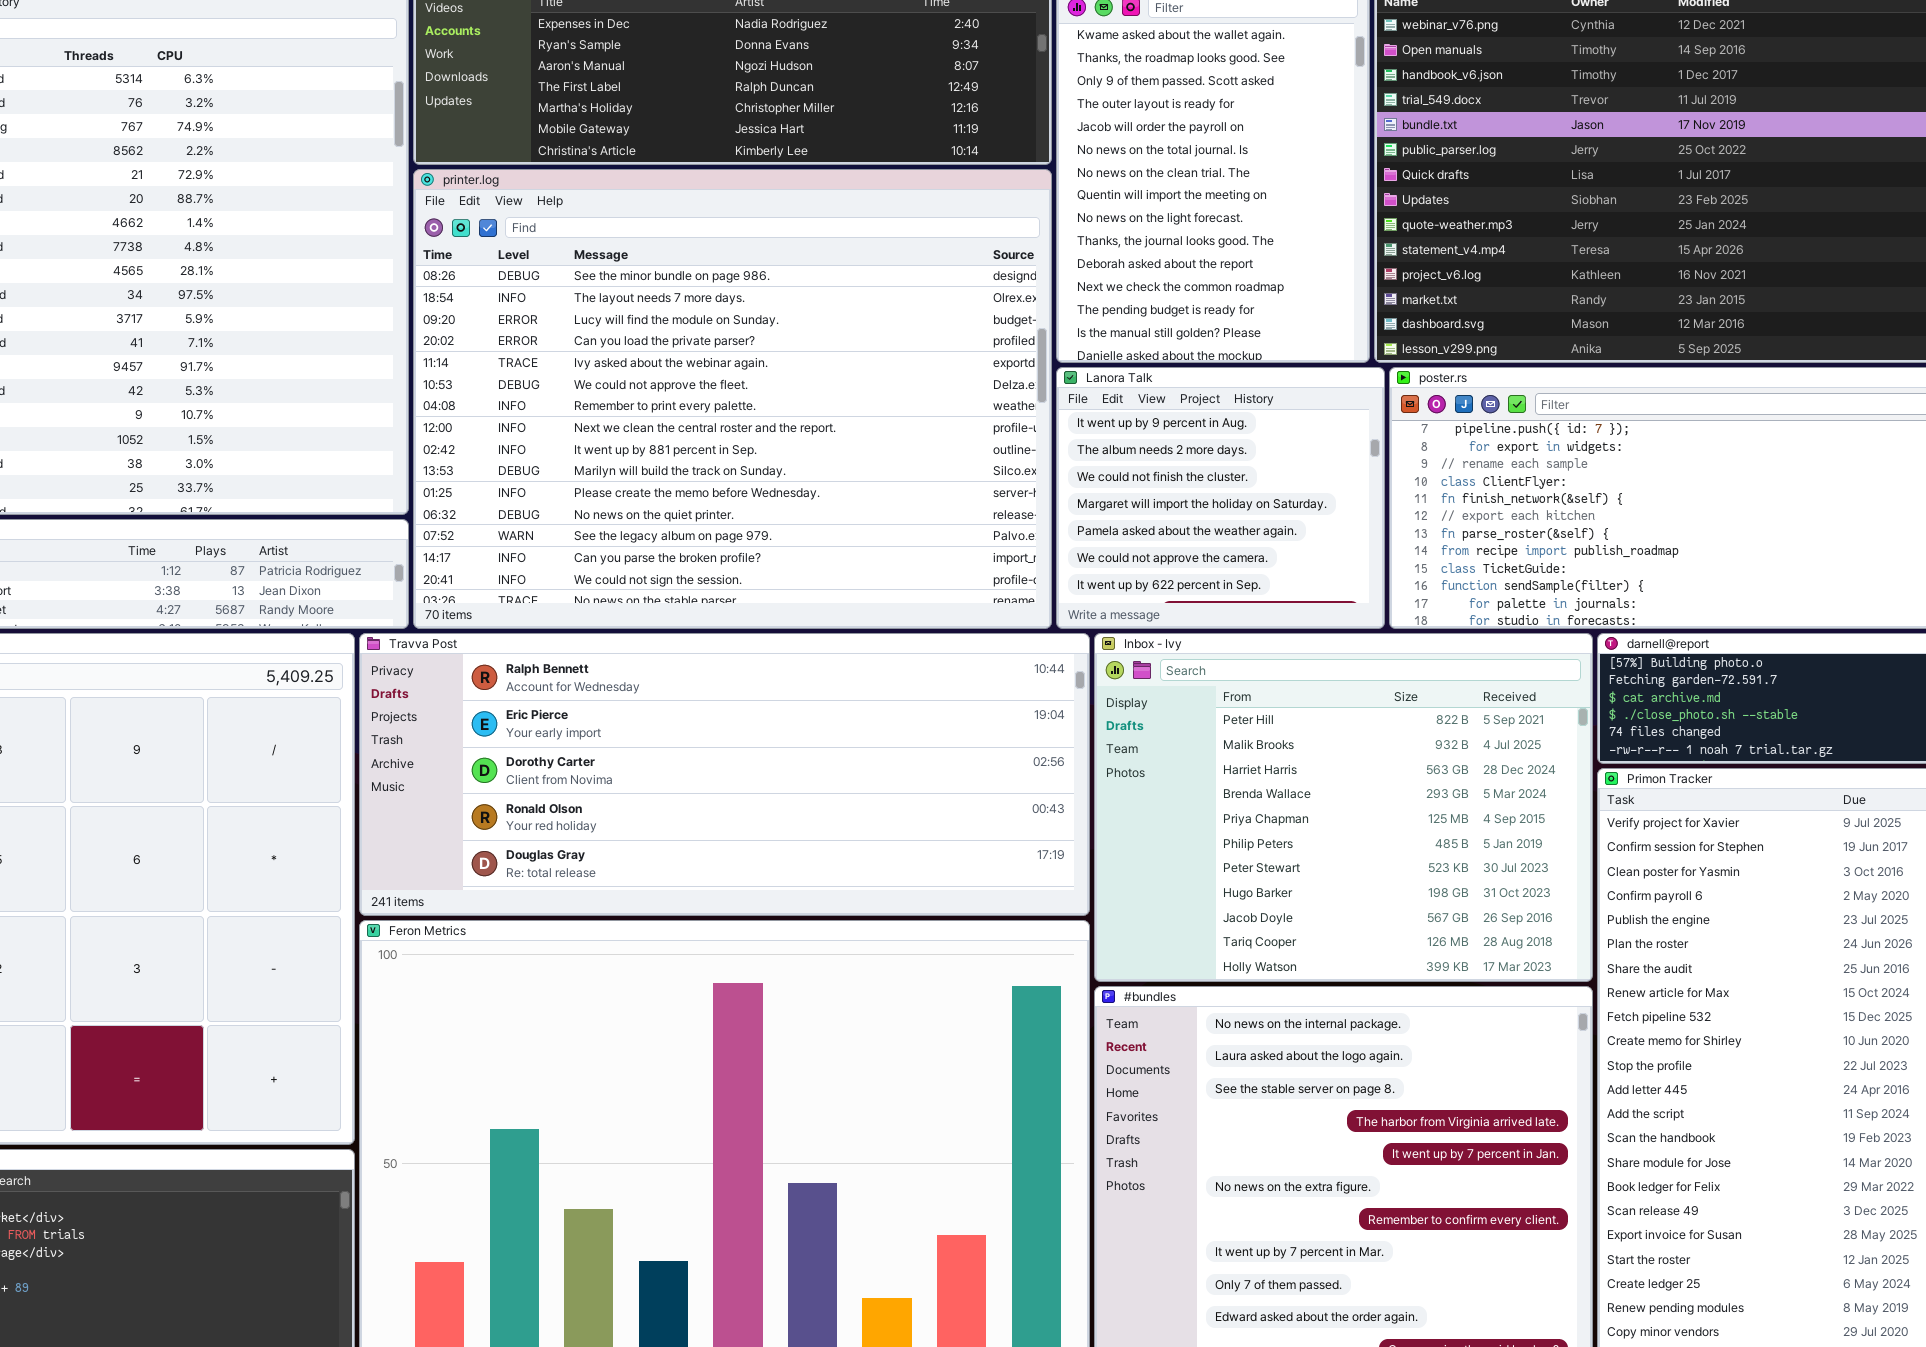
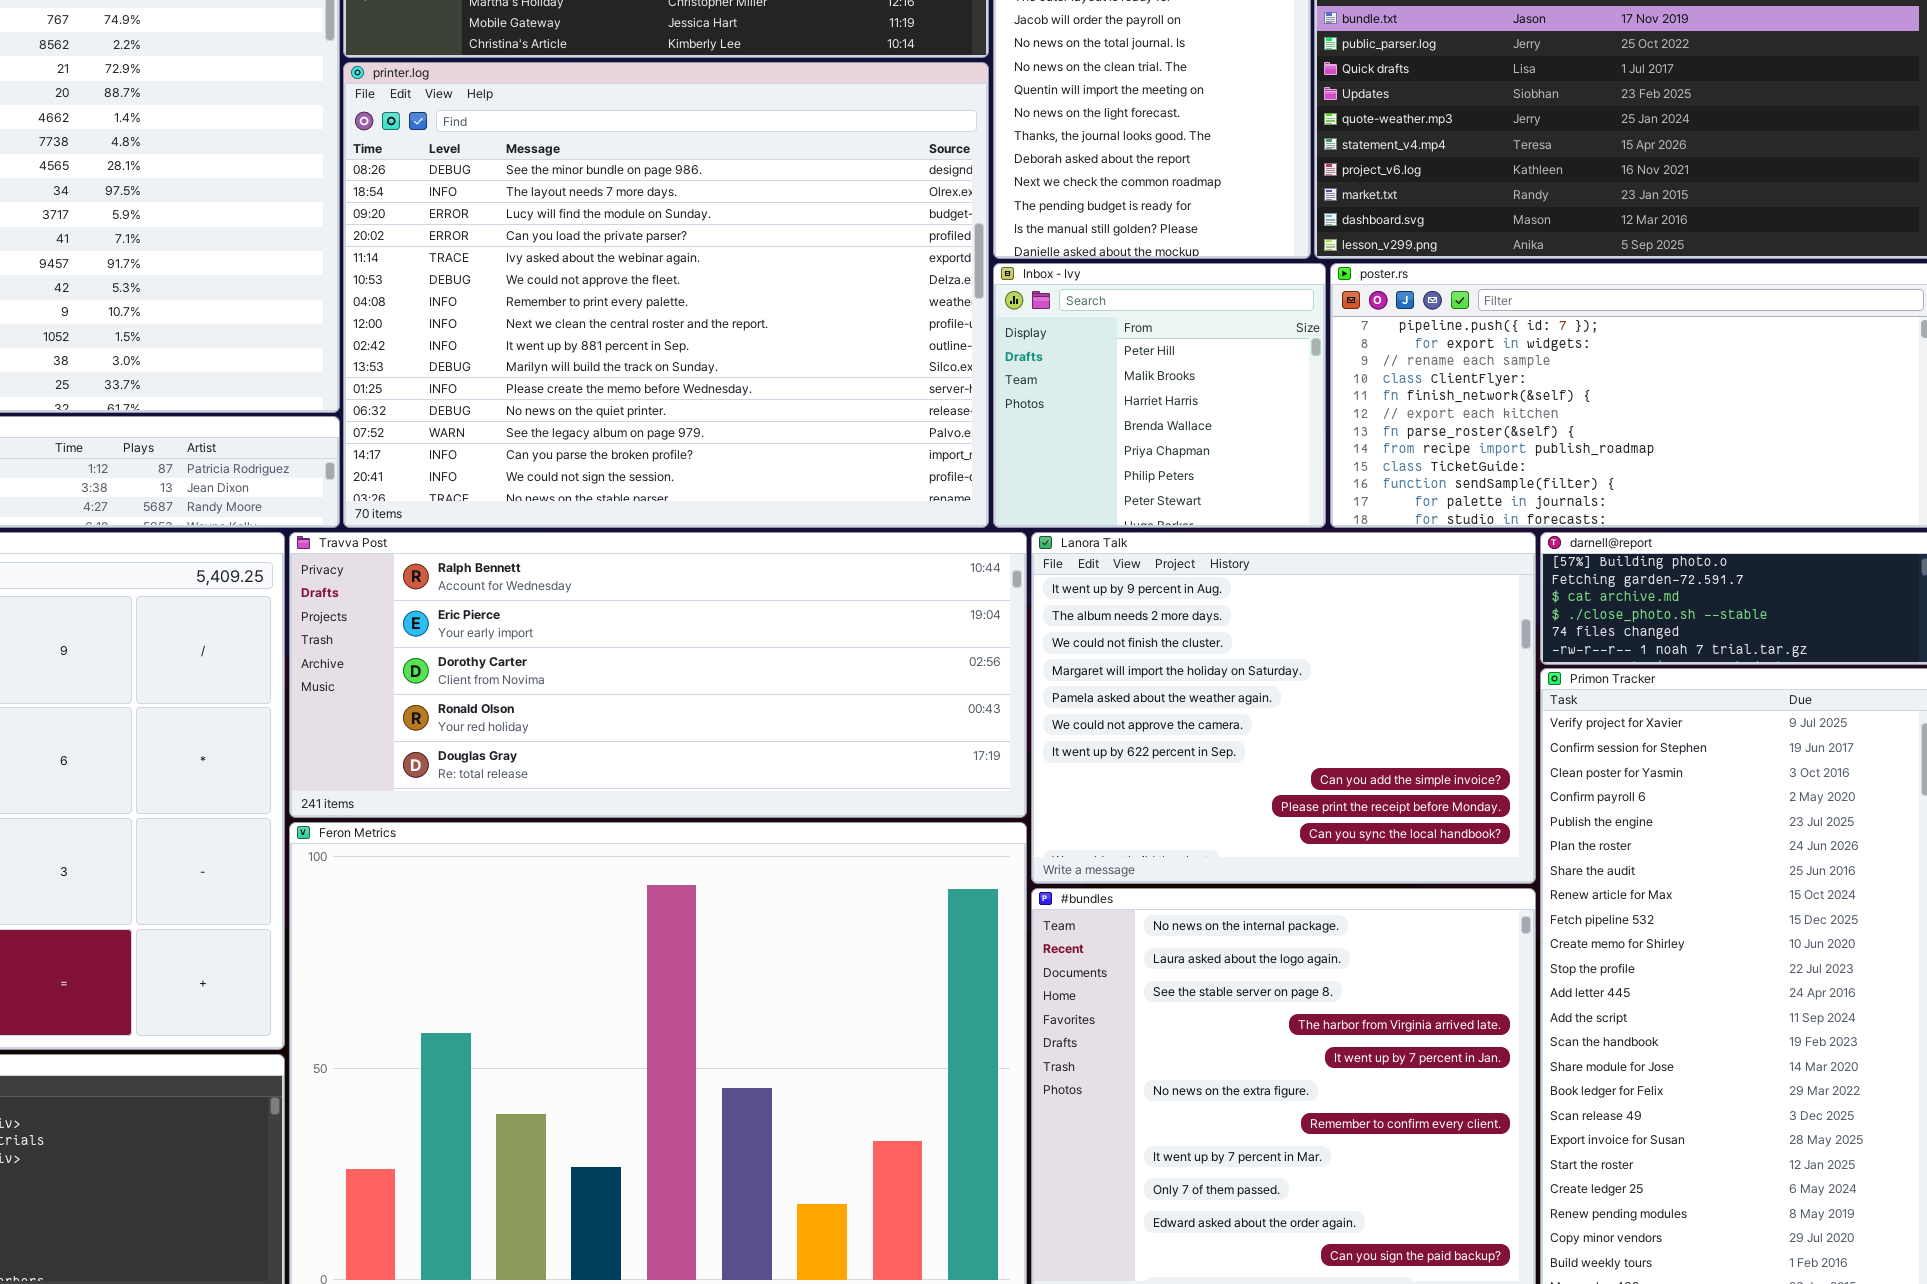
Lanora Talk: [1056,367,1385,629] -> [1031,532,1536,884], moved, resized
Inbox - Ivy: [1094,633,1593,982] -> [993,263,1326,528], moved, resized

